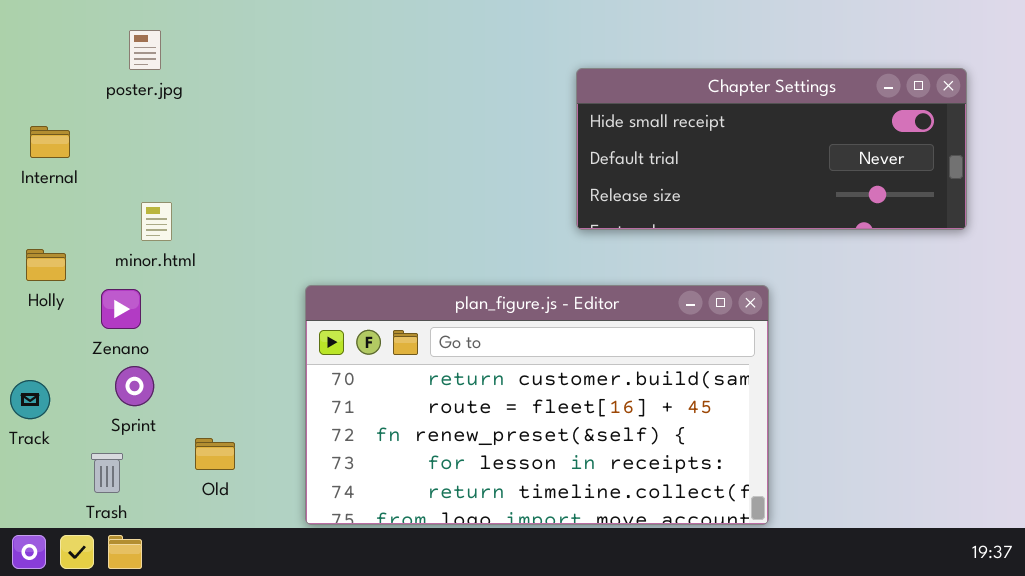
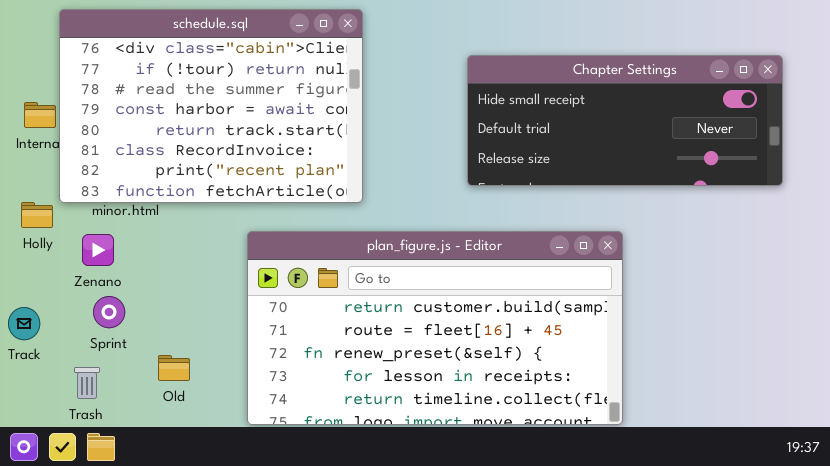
schedule.sql: none -> [59,9,363,203], opened

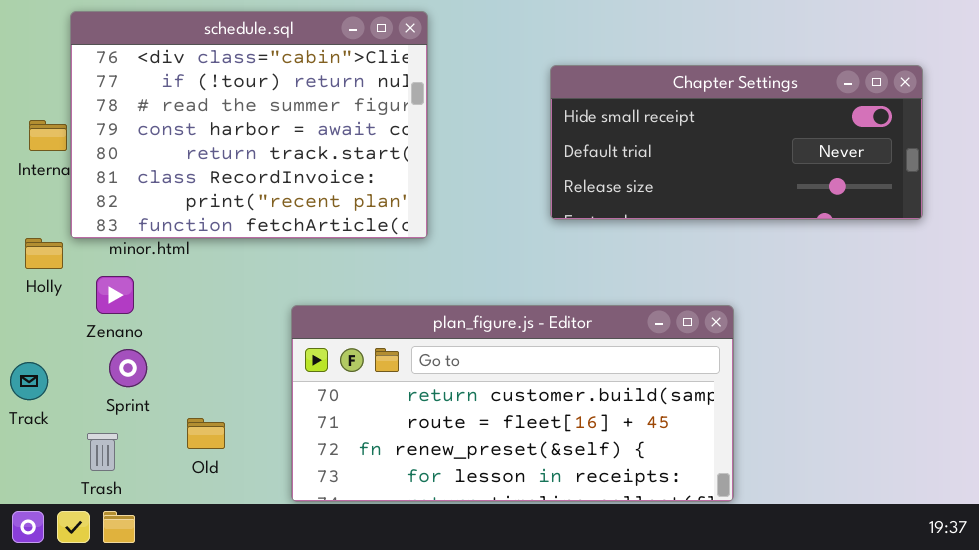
plan_figure.js - Editor: [247,231,623,425] -> [291,305,734,502], resized

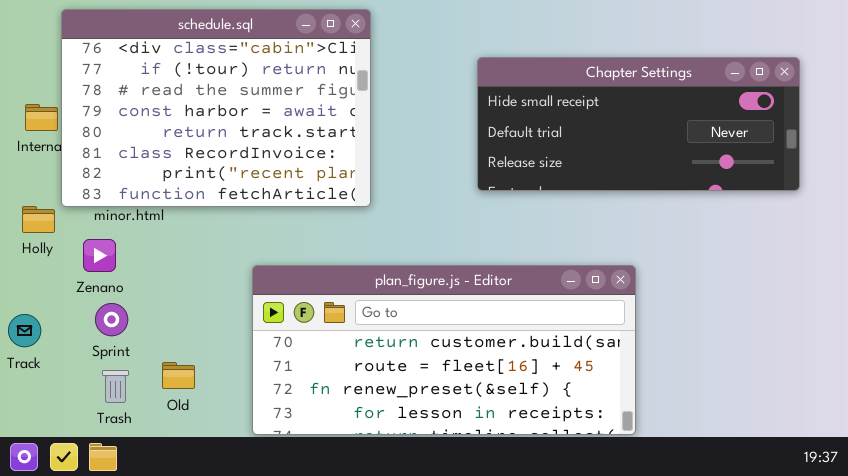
Trash: [87,433,118,471] -> [102,370,129,403], moved

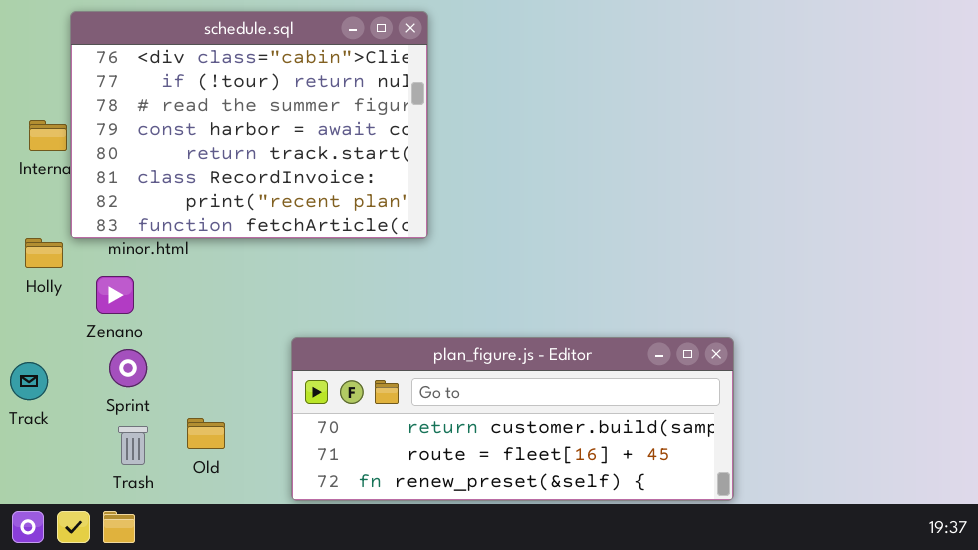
Chapter Settings: [477,57,800,191] -> none, closed
plan_figure.js - Editor: [252,265,636,435] -> [291,337,734,501], resized

